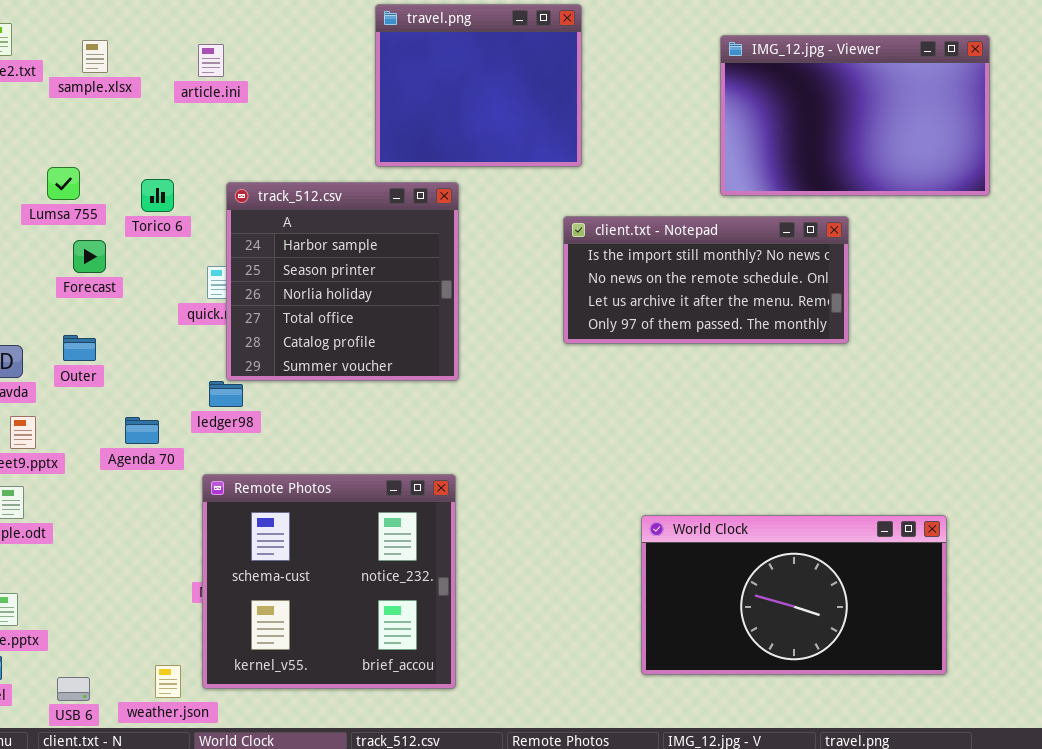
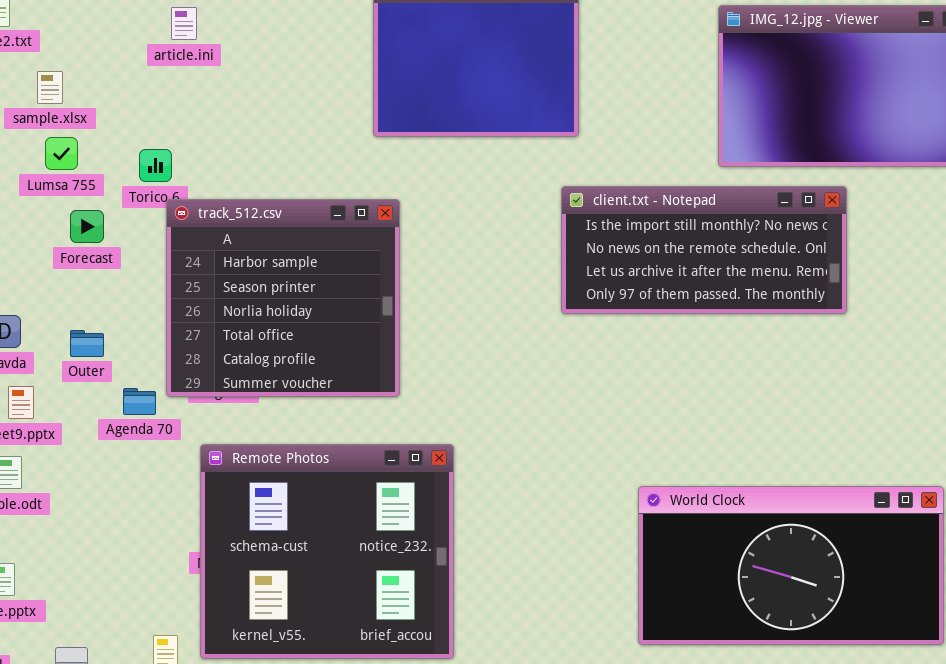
sample.xlsx: [82,40,108,73] -> [37,71,63,104], moved
article.ini: [198,44,224,77] -> [171,7,197,40], moved
track_512.csv: [226,182,459,381] -> [166,199,400,397], moved
Outer: [63,335,96,361] -> [70,330,104,357], moved

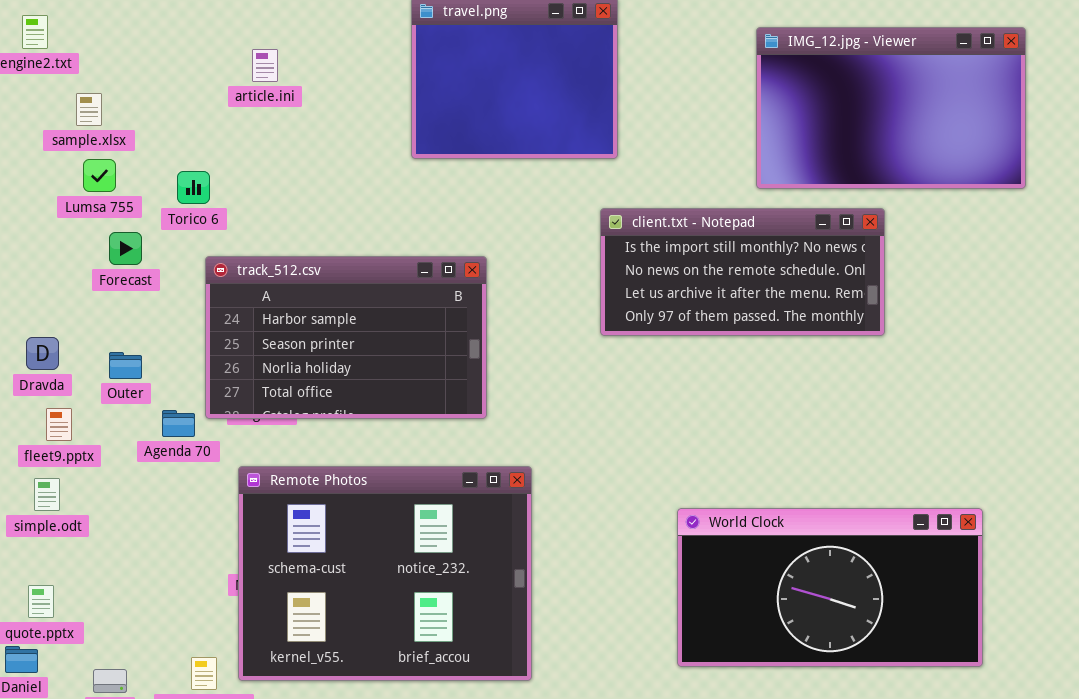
article.ini: [171,7,197,40] -> [252,49,278,82], moved
track_512.csv: [166,199,400,397] -> [205,256,487,419], resized
Remote Photos: [200,444,454,659] -> [238,466,532,681], resized

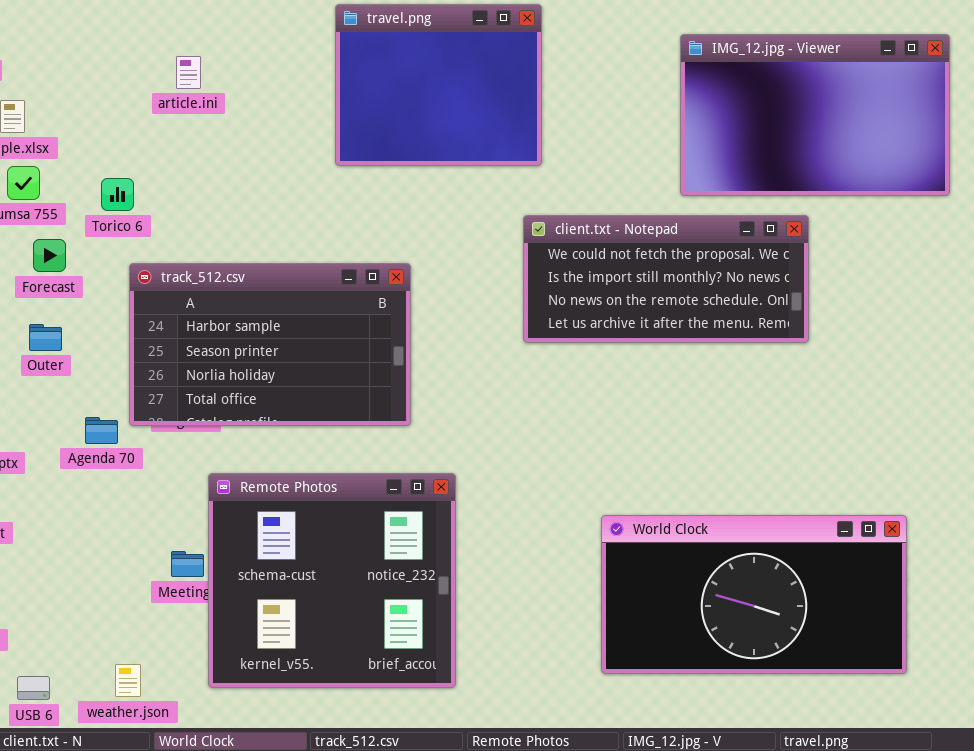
client.txt - Notepad: [600,208,885,336] -> [523,215,809,343], scrolled up 1 row
Outer: [109,352,142,379] -> [29,324,62,351], moved
Remote Photos: [238,466,532,681] -> [208,473,456,688], resized

